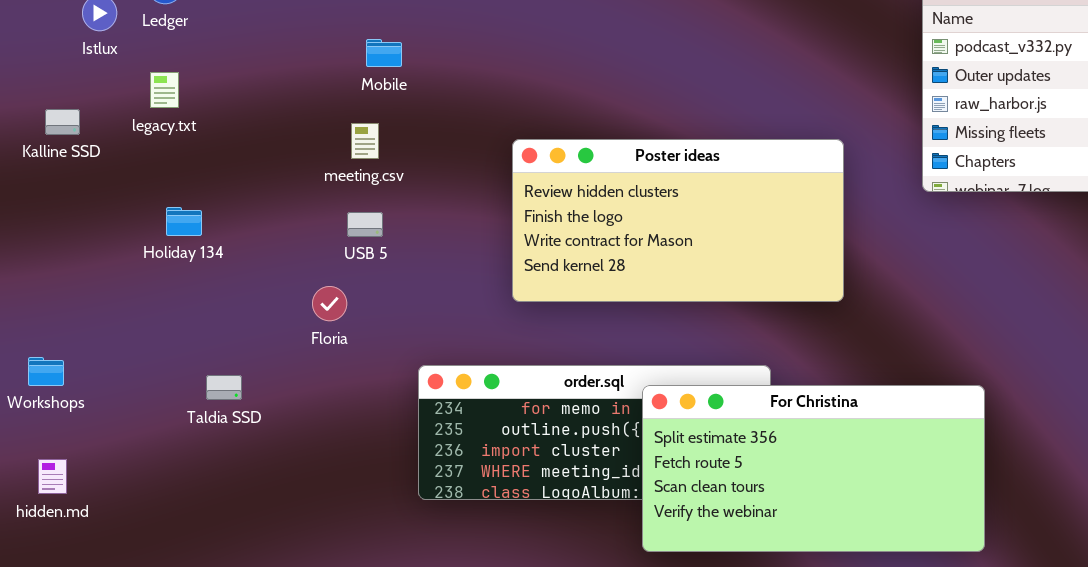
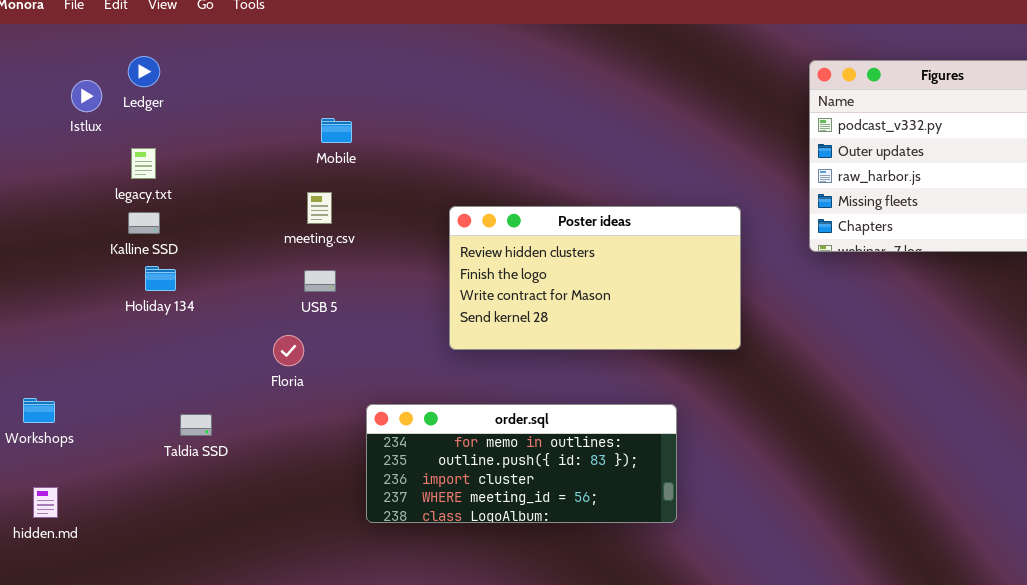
Kalline SSD: [45,109,80,135] -> [128,212,160,234], moved
For Christina: [642,385,985,552] -> none, closed

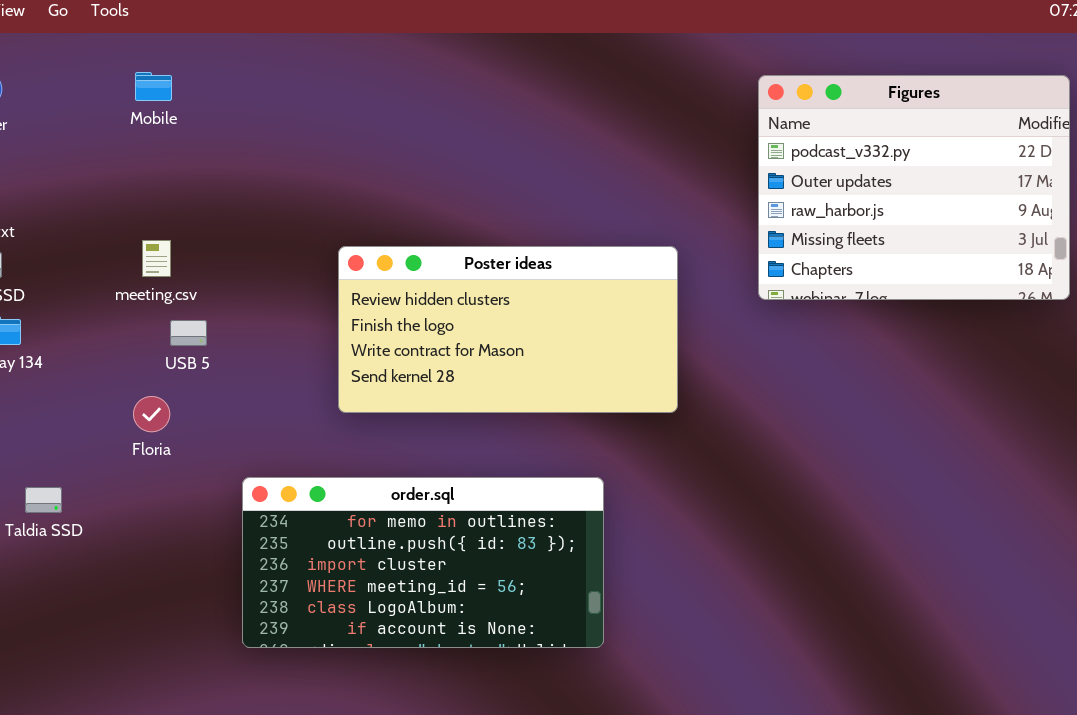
Mobile: [321,118,352,143] -> [135,72,172,101], moved
meeting.csv: [307,192,332,224] -> [142,240,171,277], moved
order.sql: [366,404,677,523] -> [242,477,604,648], resized

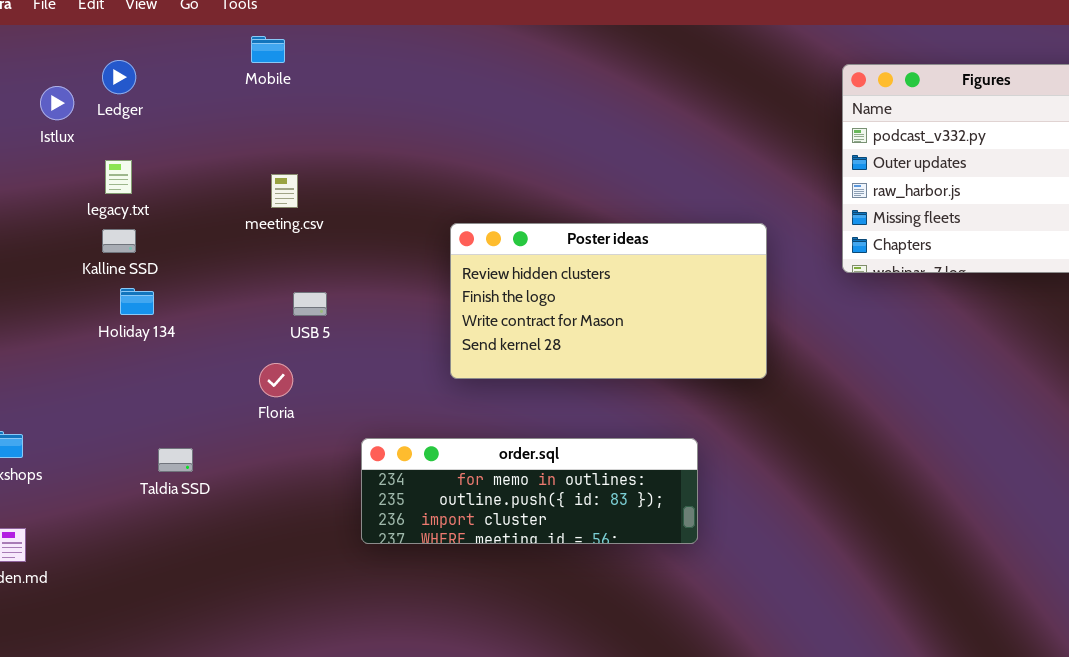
Mobile: [135,72,172,101] -> [251,36,285,63], moved
meeting.csv: [142,240,171,277] -> [271,174,298,208], moved
order.sql: [242,477,604,648] -> [361,438,698,544], resized

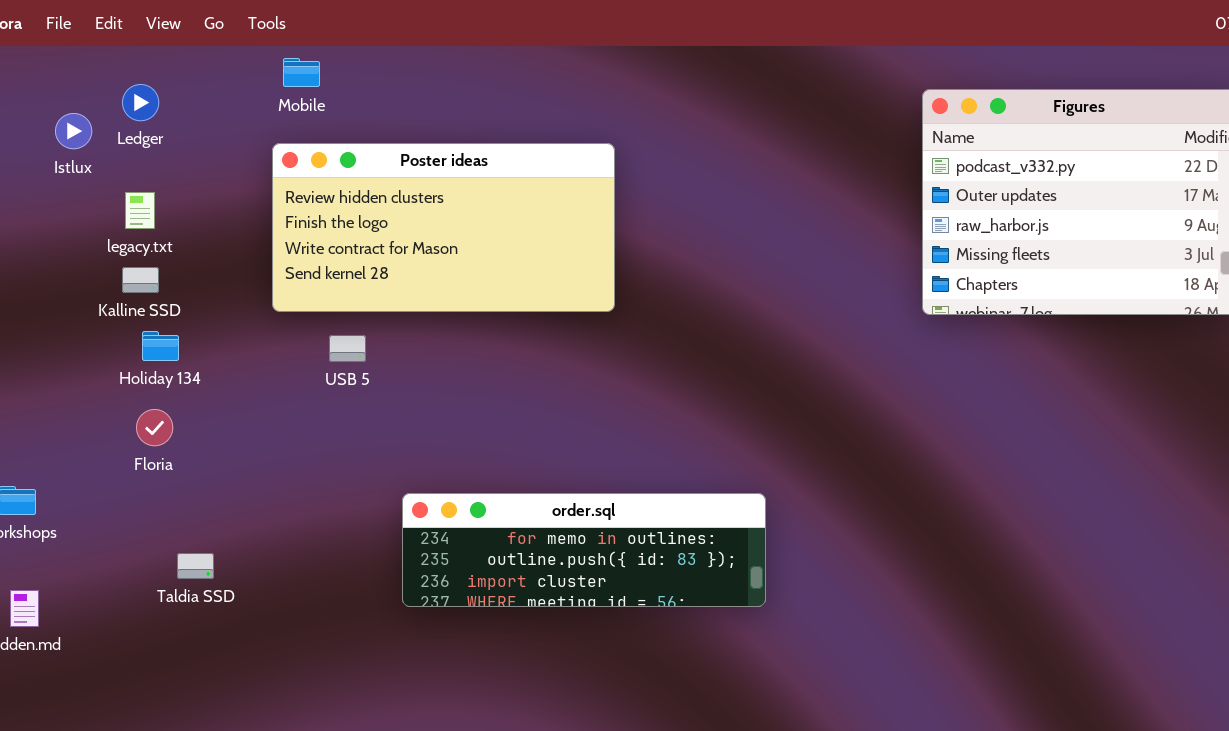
Poster ideas: [450,223,767,379] -> [272,143,615,312], moved
Floria: [259,363,293,397] -> [136,409,173,446], moved
Taldia SSD: [158,448,193,472] -> [177,553,214,579], moved

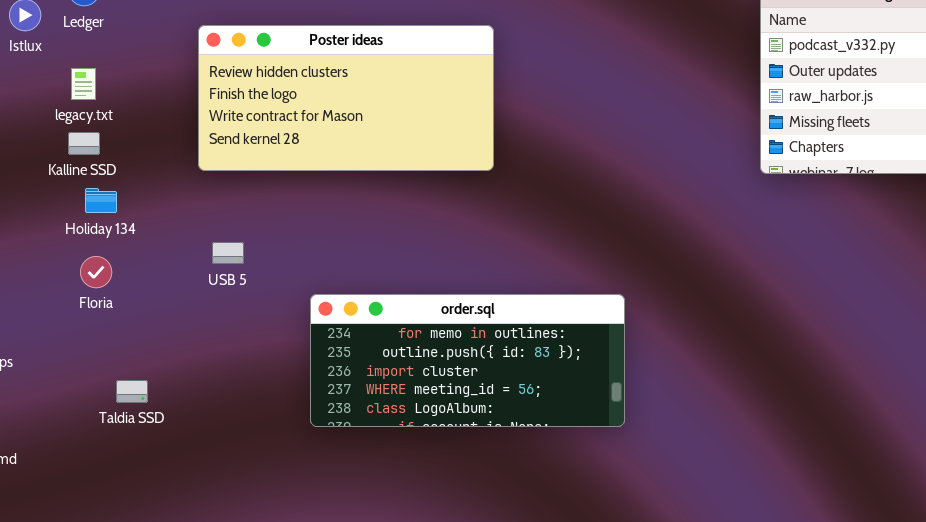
USB 5: [329,335,366,362] -> [212,242,244,264], moved
order.sql: [402,493,766,607] -> [310,294,625,427], resized

